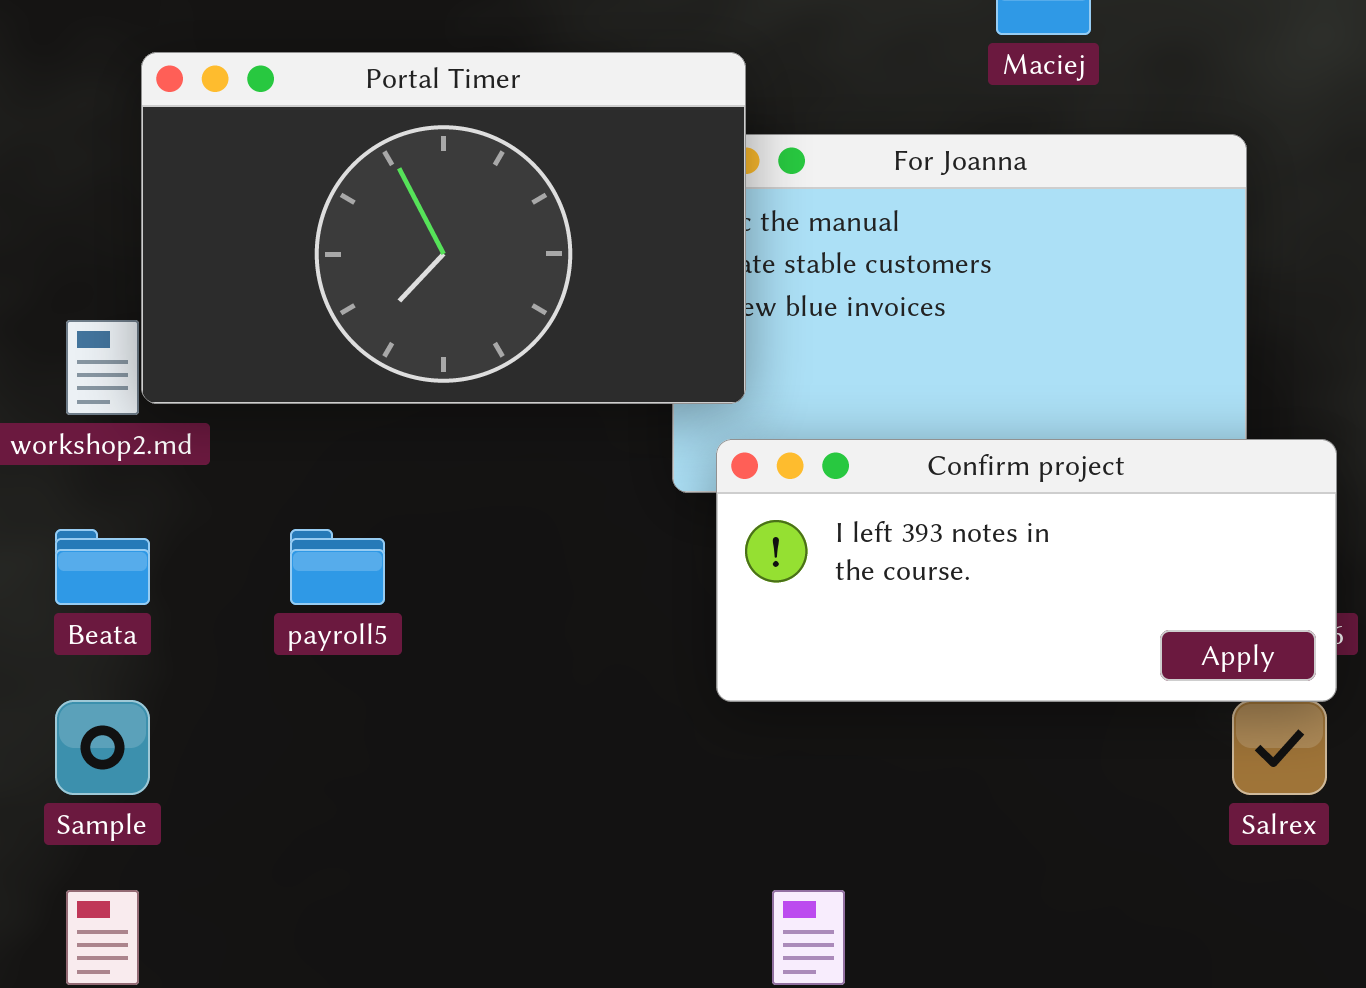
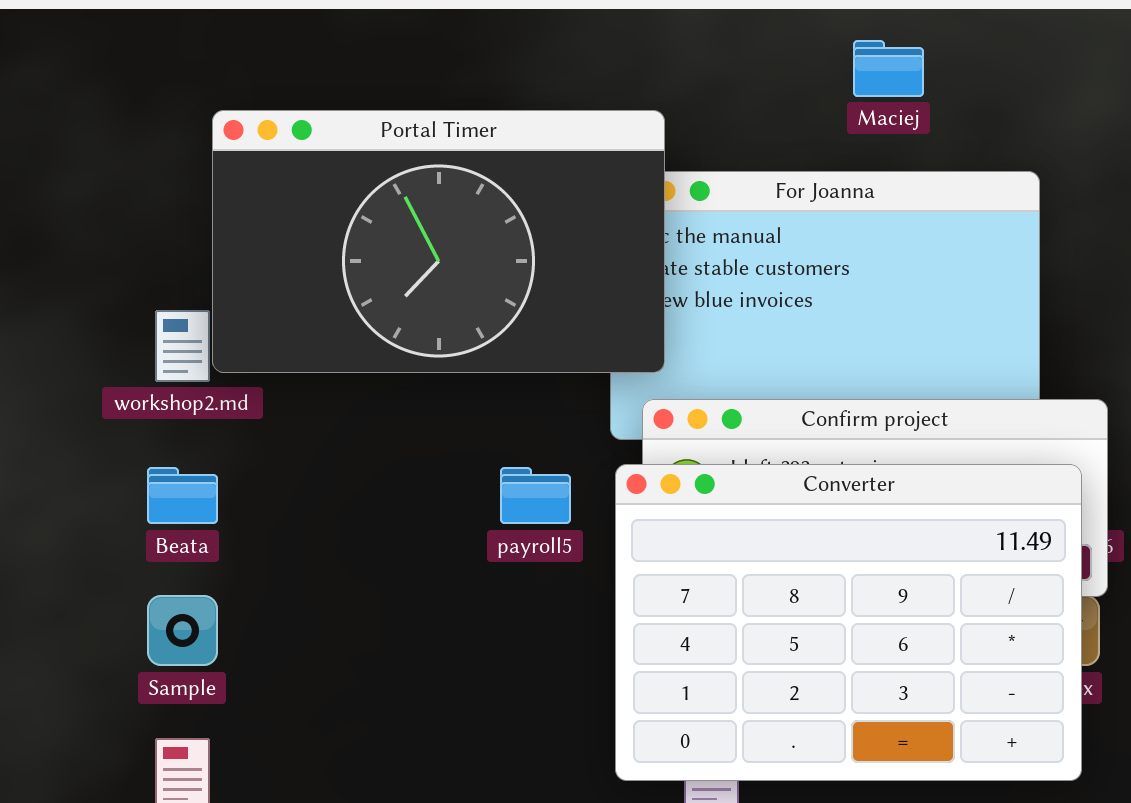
Converter: none -> [615,464,1082,781], opened
payroll5: [290,529,385,605] -> [500,467,571,524], moved

